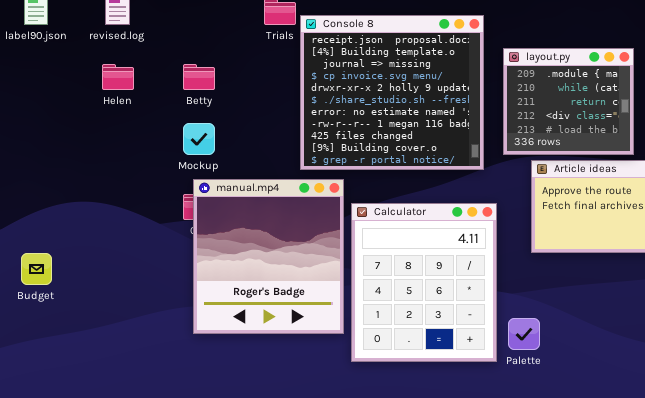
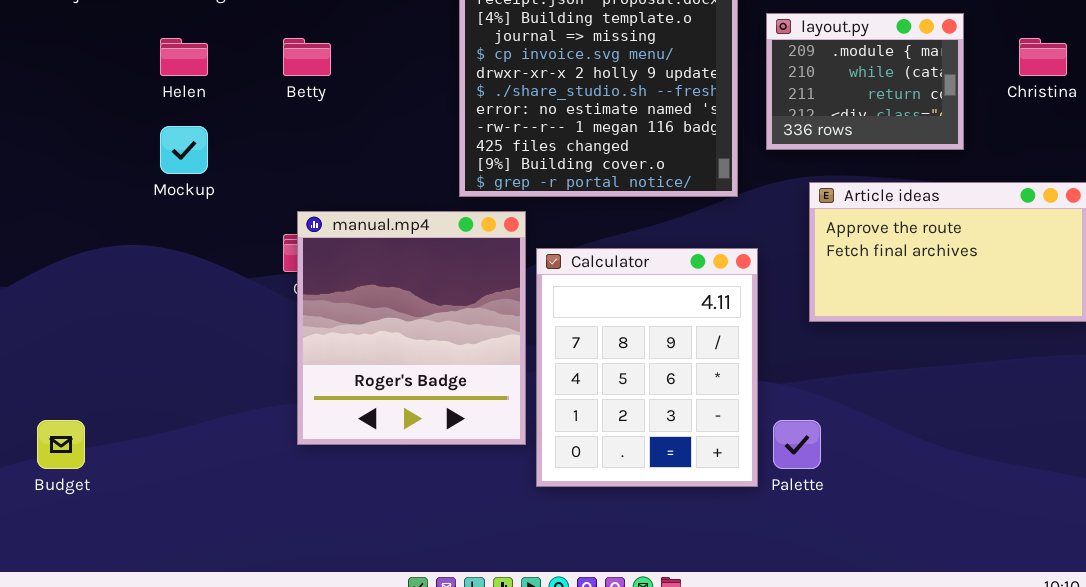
layout.py: [503,48,634,155] -> [766,13,964,150], resized
Mockup: [183,123,215,155] -> [160,126,208,174], moved
Budget: [21,253,52,285] -> [37,420,85,469], moved

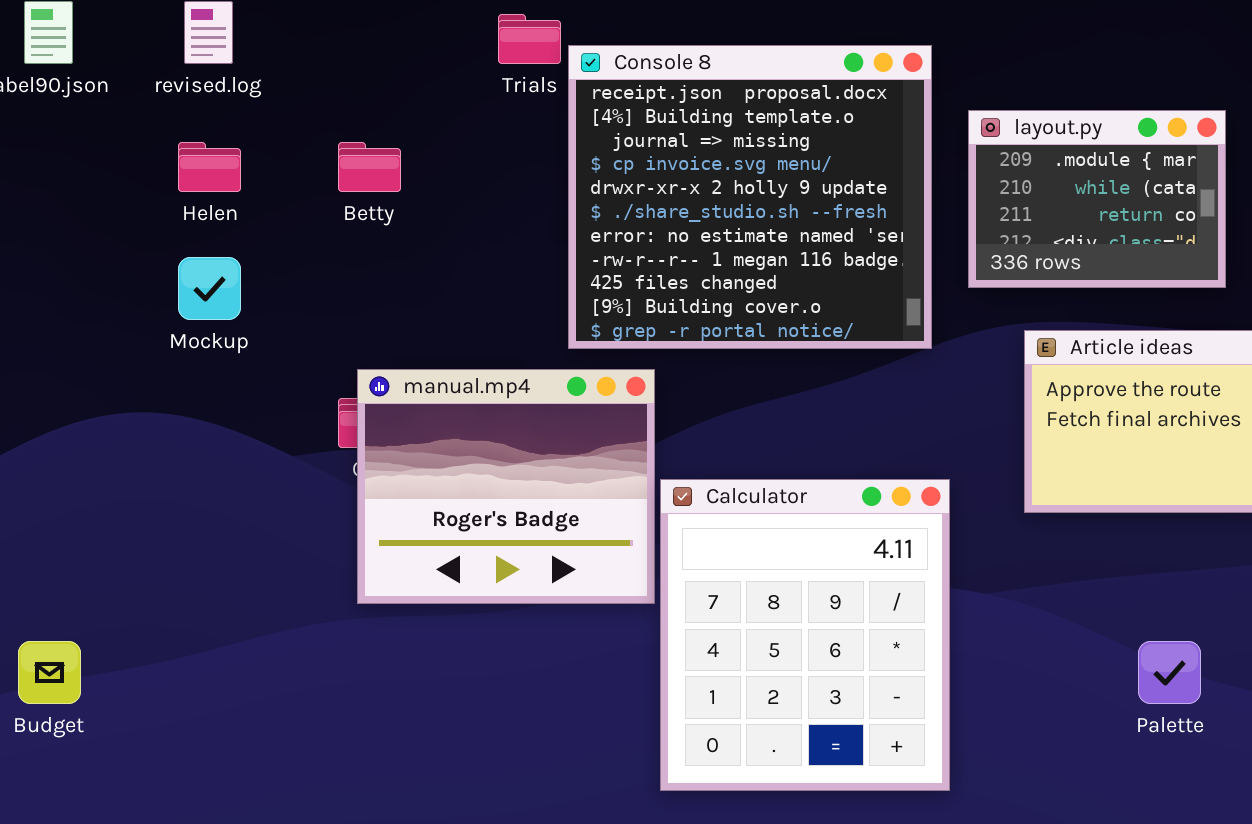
manual.mp4: [297,211,526,445] -> [357,369,655,604], resized
Calculator: [536,248,758,487] -> [660,479,950,791], moved
Palette: [773,420,821,469] -> [1138,641,1201,704], moved

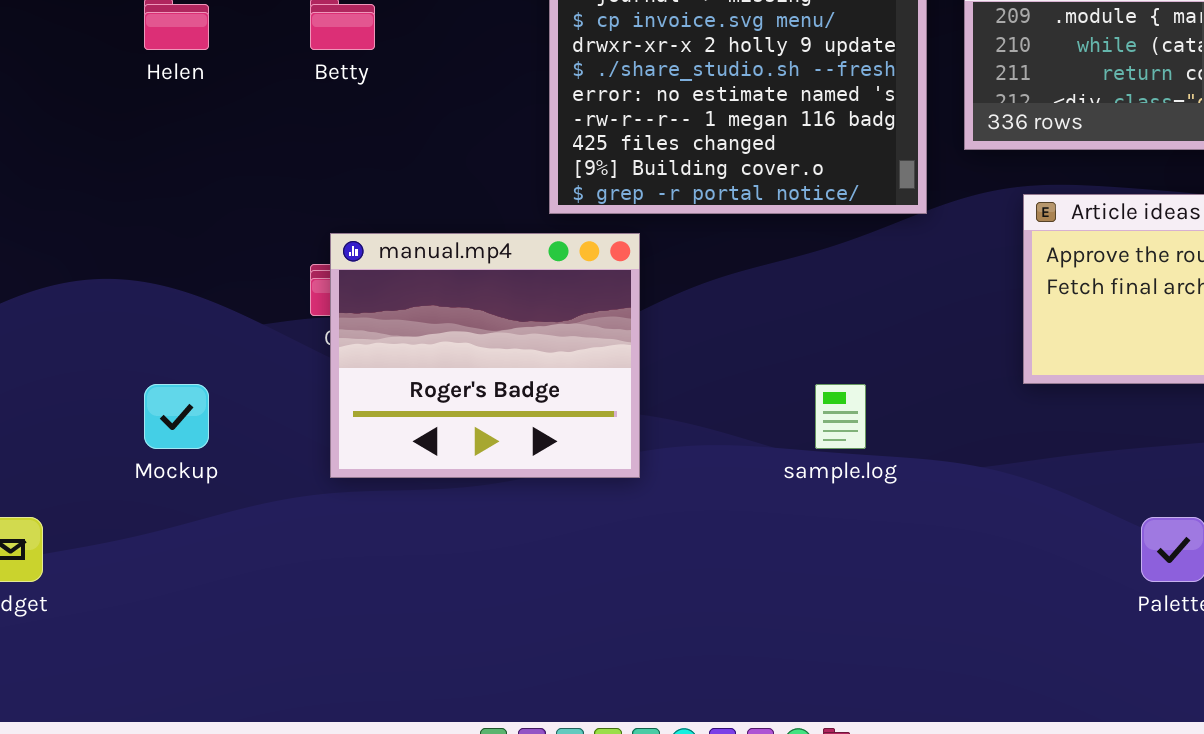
Mockup: [178,257,241,320] -> [144,384,209,449], moved
Calculator: [660,479,950,791] -> none, closed

